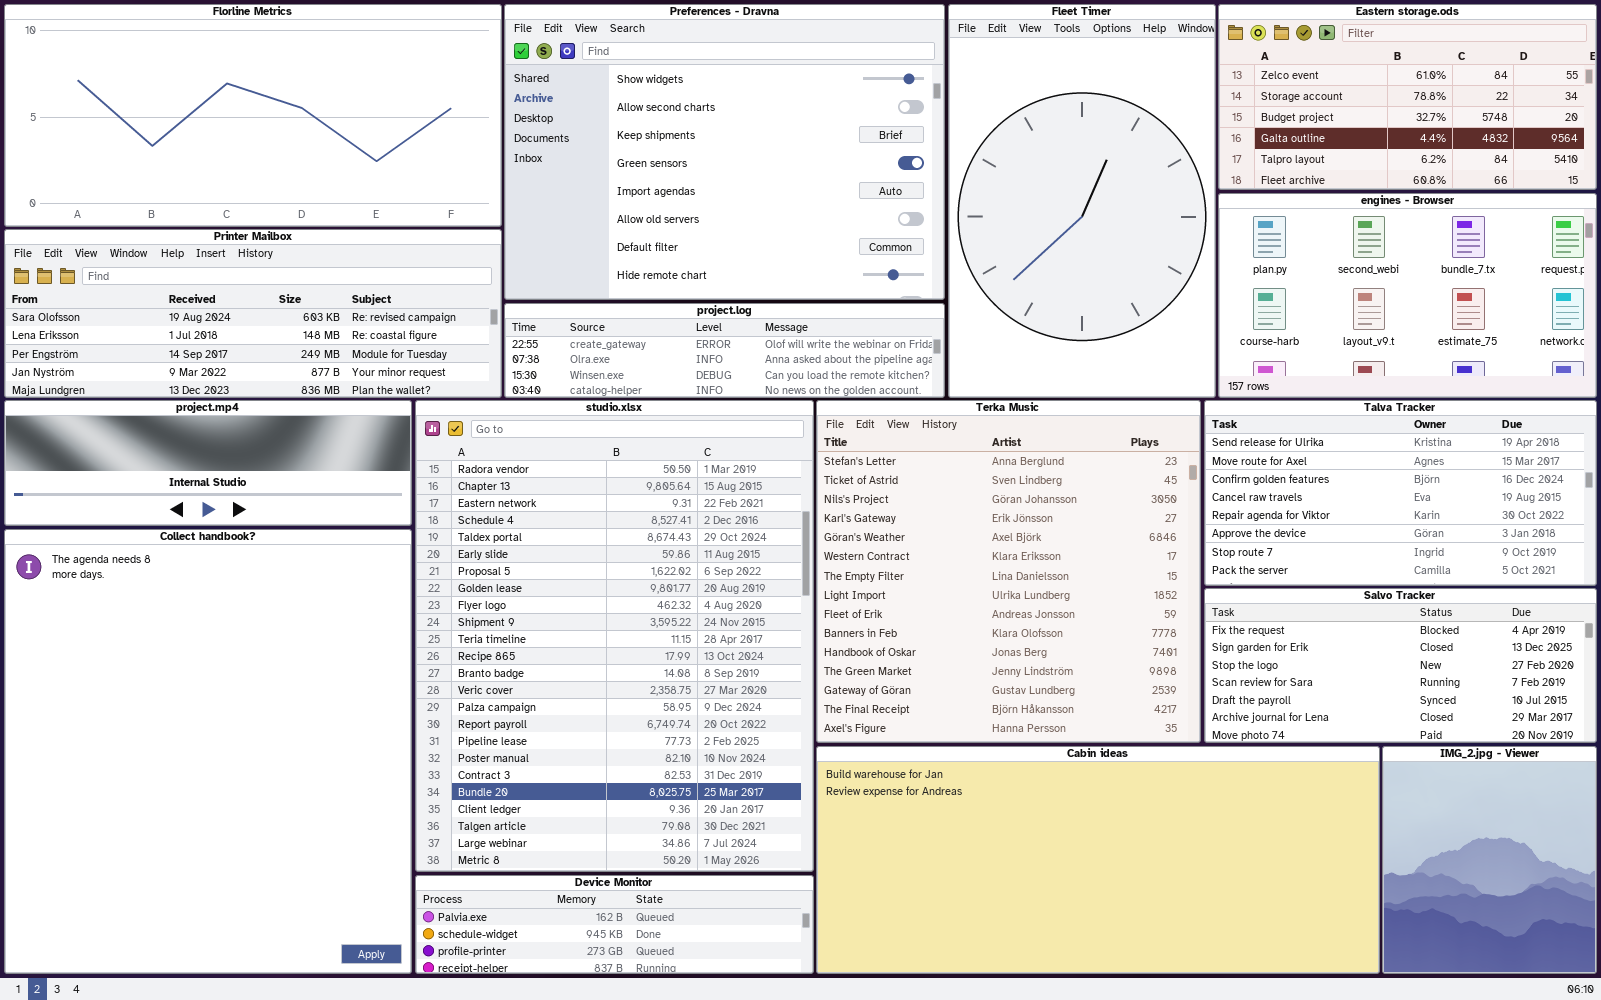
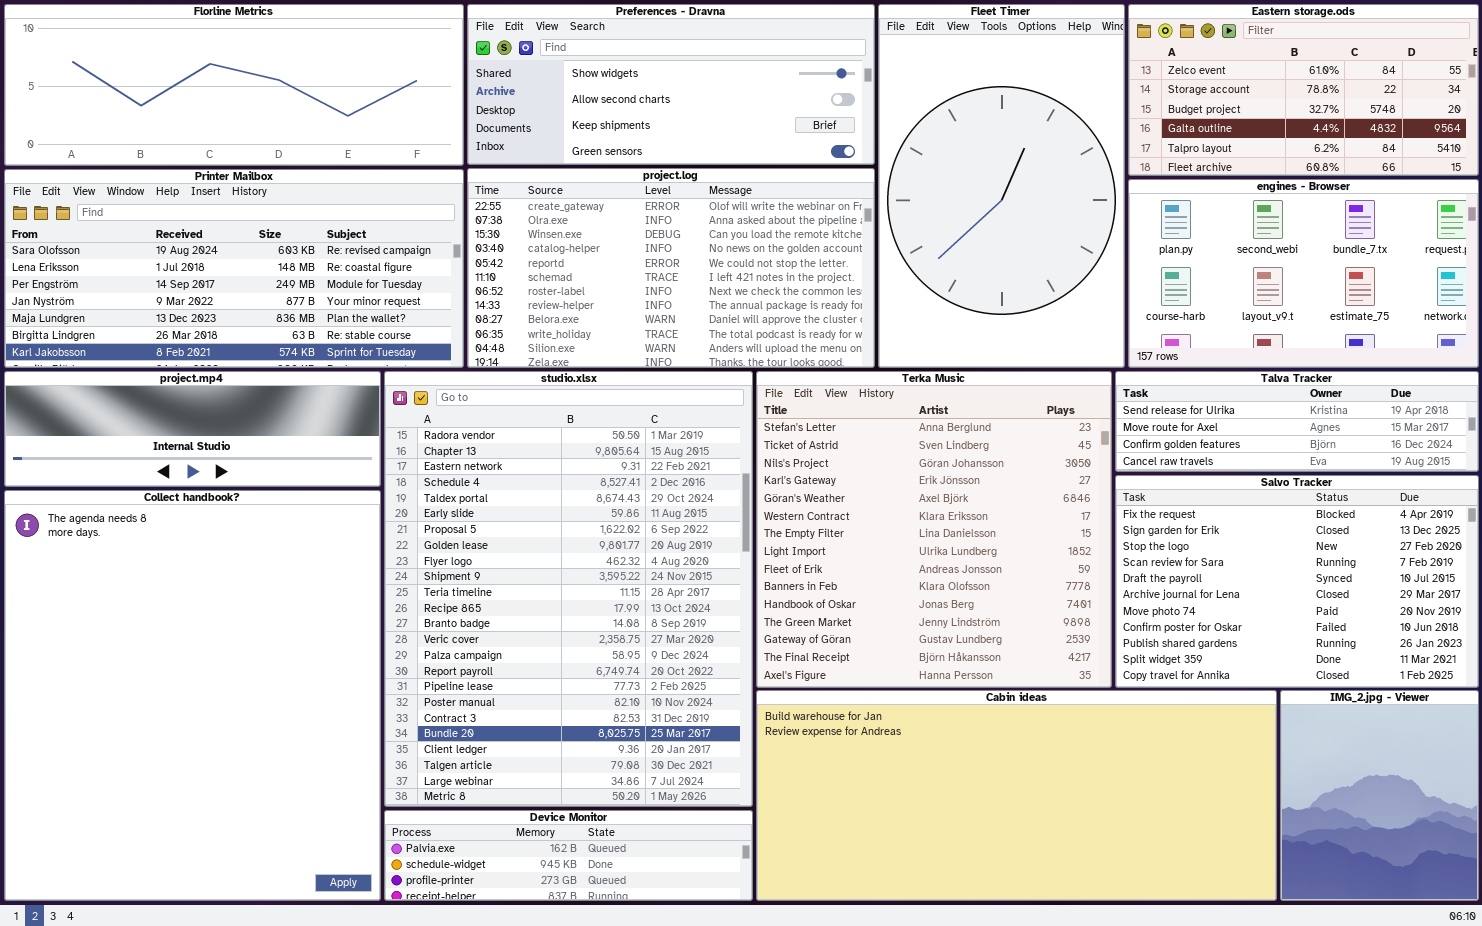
Florline Metrics: [4,4,502,227] -> [4,4,464,166], resized
Preferences - Dravna: [504,4,945,300] -> [467,4,875,165], resized
Printer Mailbox: [4,229,502,398] -> [4,169,464,368], resized
project.log: [504,303,945,398] -> [467,168,875,368], resized
Talva Tracker: [1204,400,1597,586] -> [1115,371,1479,472], resized
Salvo Tracker: [1204,588,1597,743] -> [1115,475,1479,688], resized

